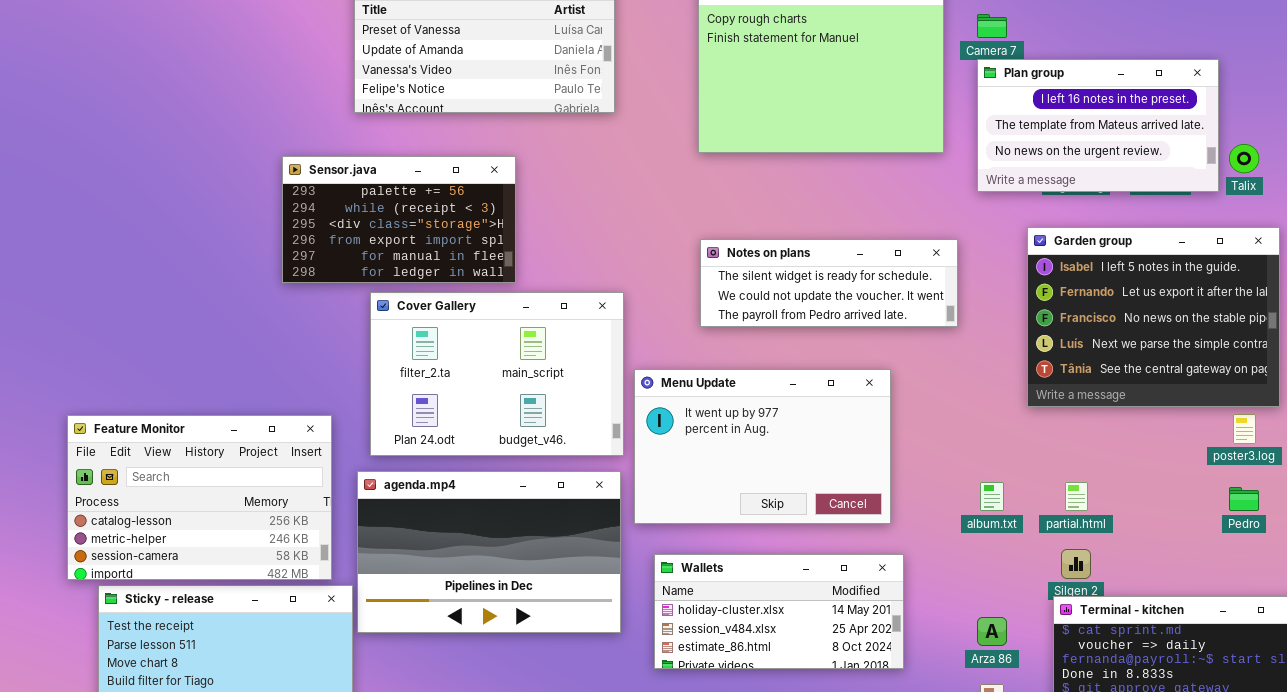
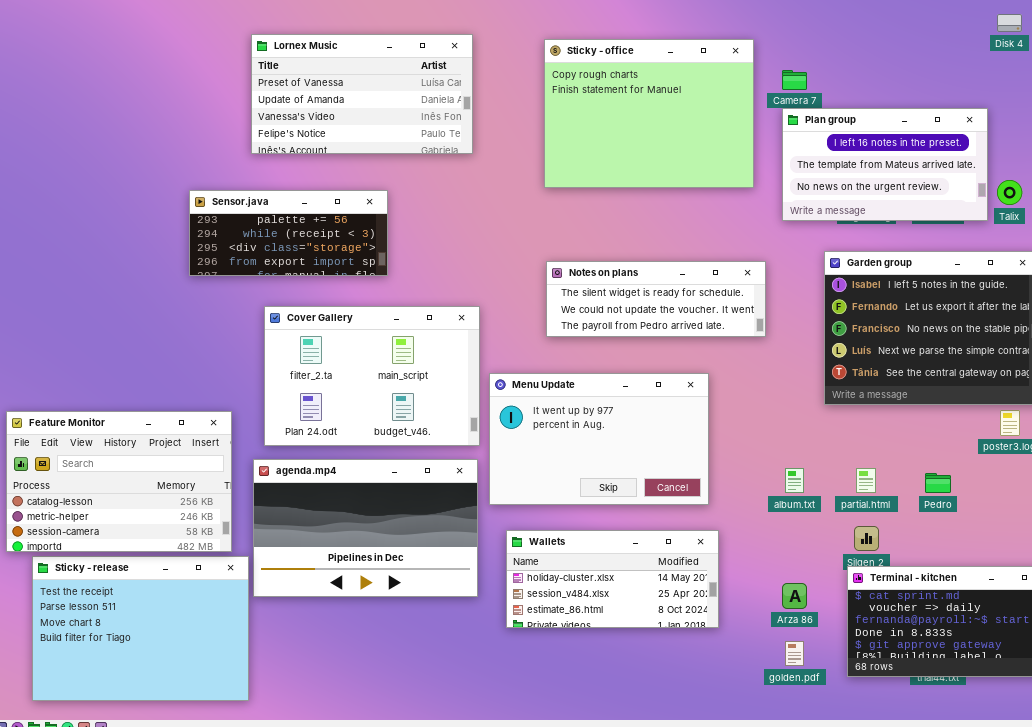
Sensor.java: [282,156,516,283] -> [189,190,388,276], resized
Pedro: [1229,487,1259,511] -> [925,473,951,493], moved

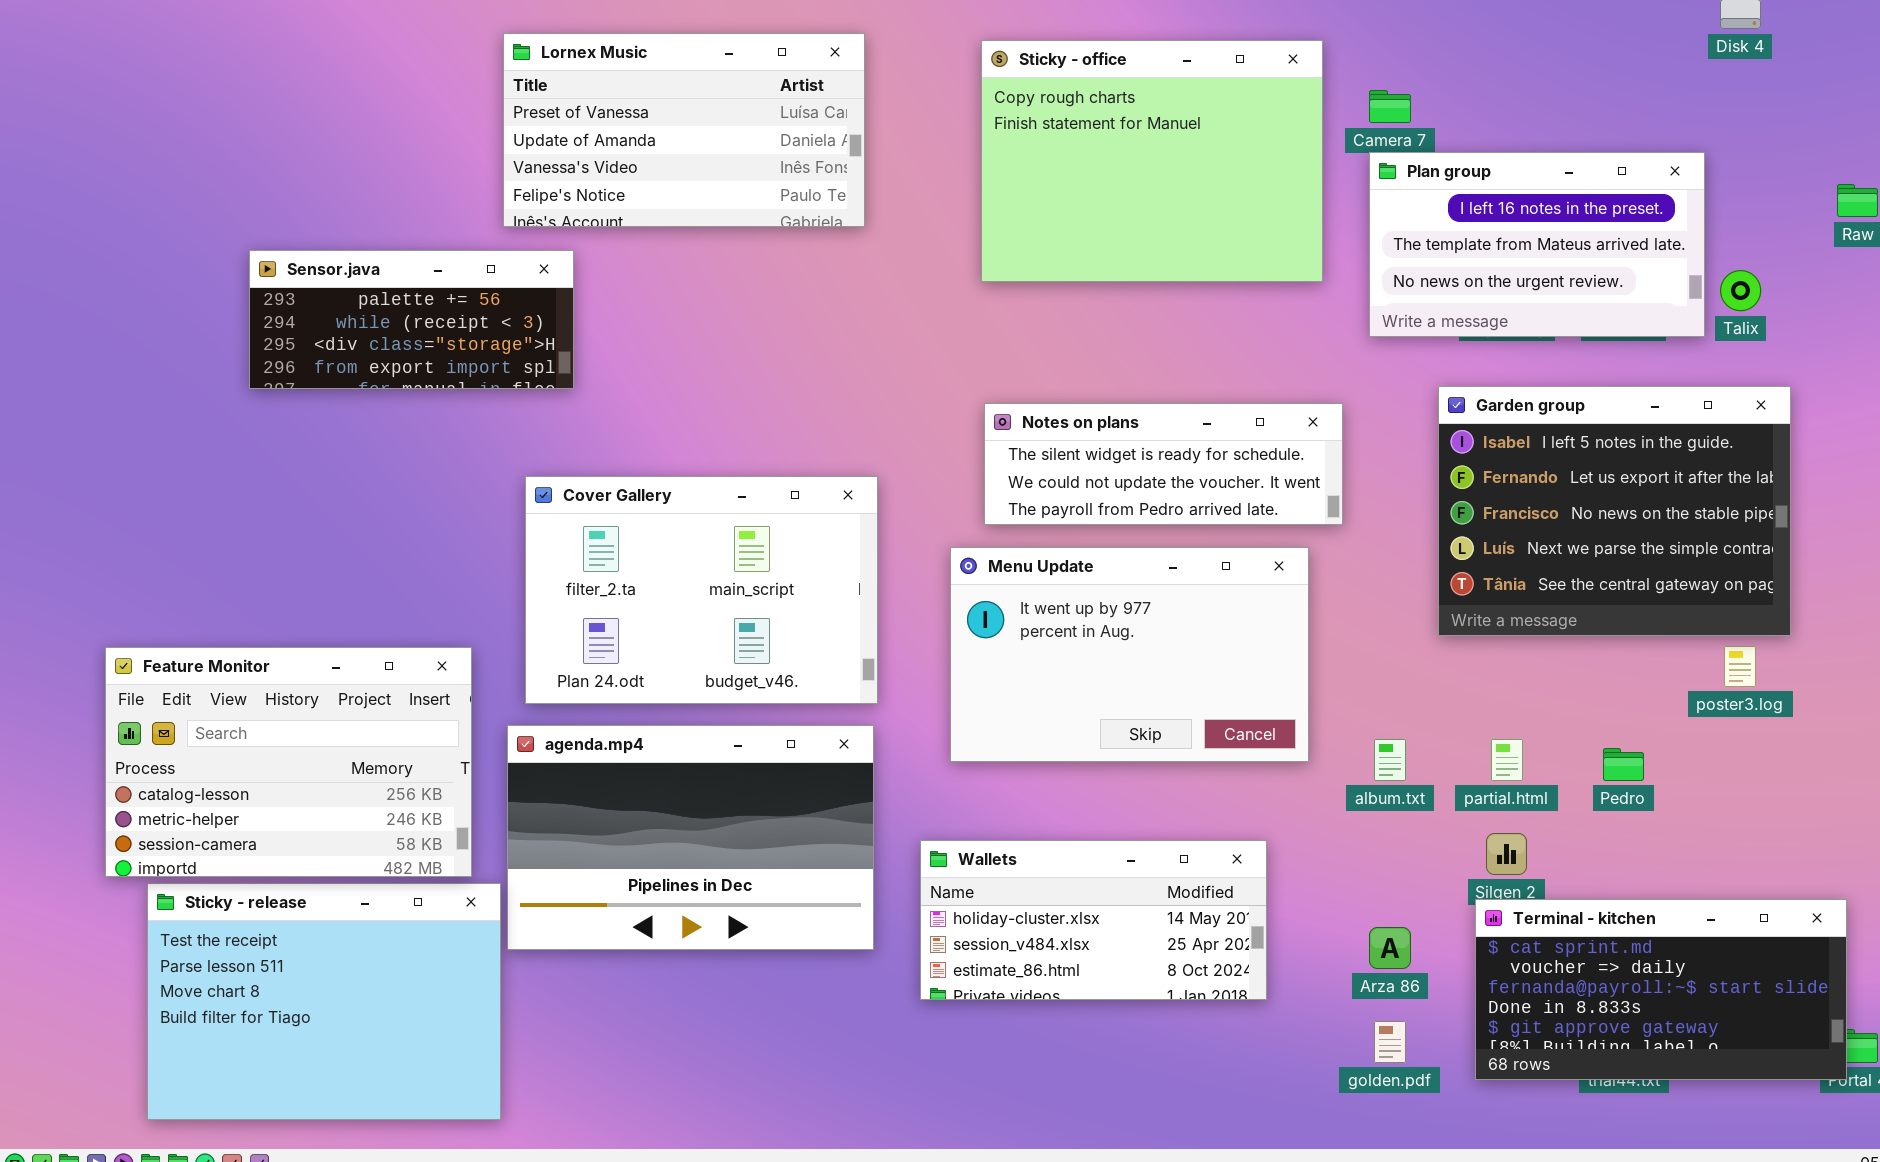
Sensor.java: [189,190,388,276] -> [249,250,574,389], moved
Menu Update: [489,373,709,505] -> [950,547,1309,762], moved

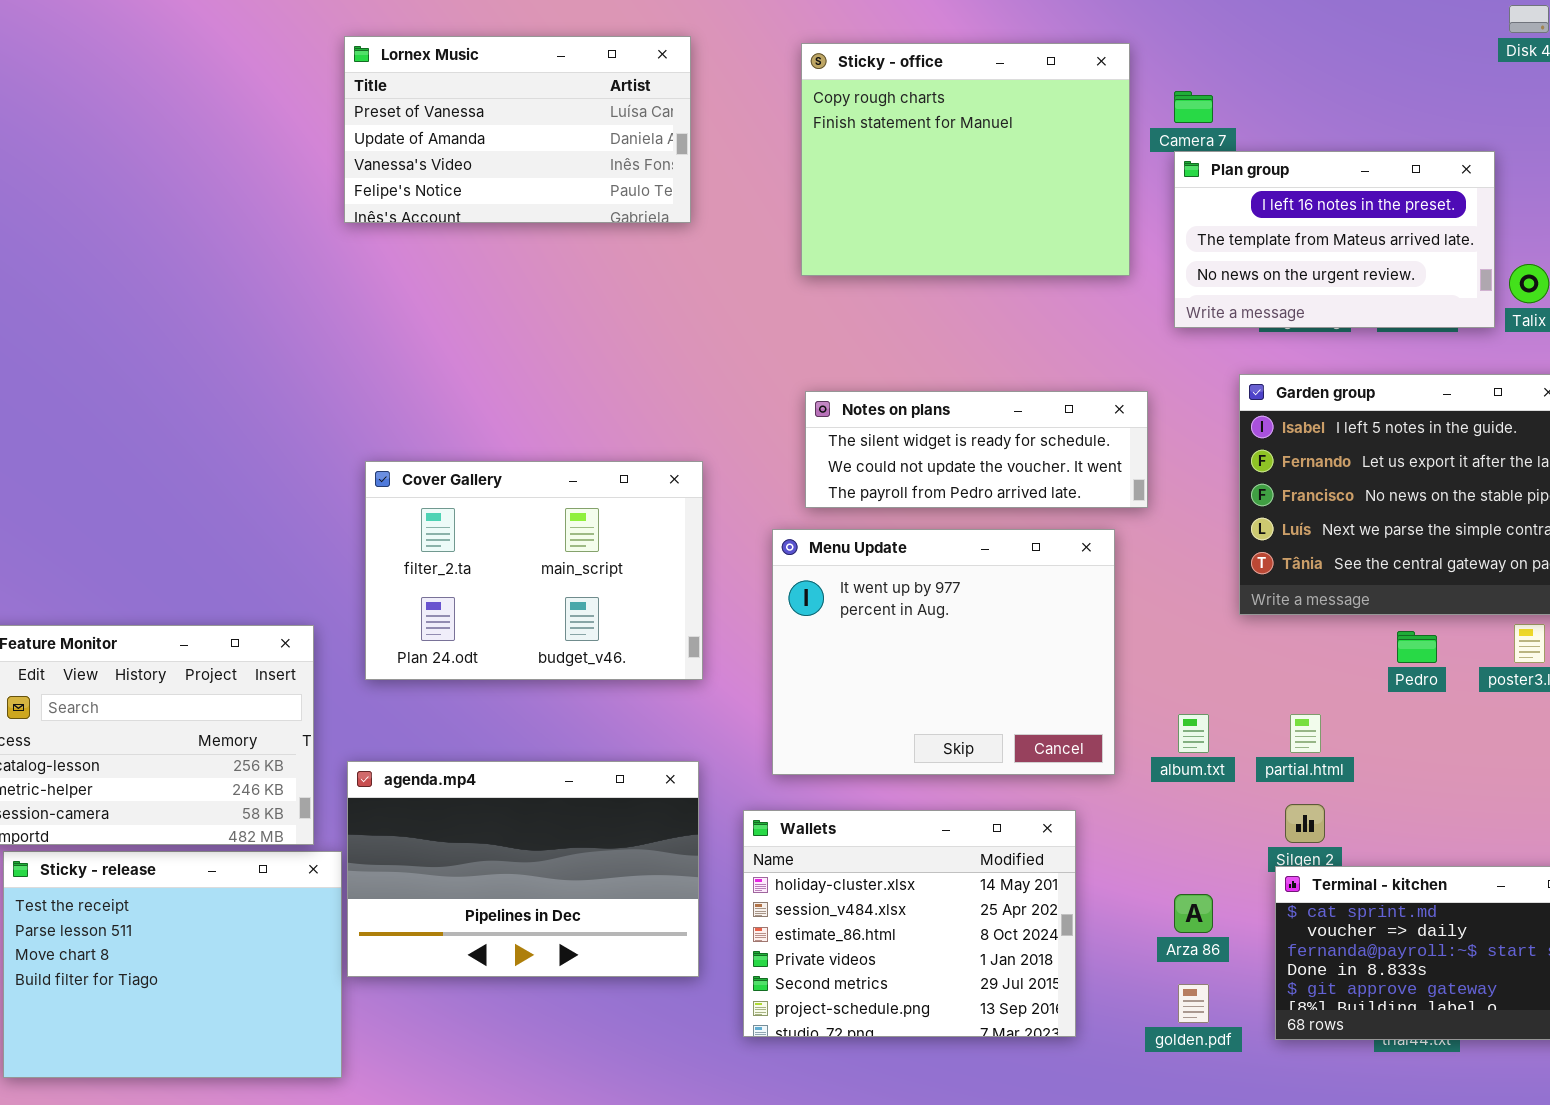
Sensor.java: [249,250,574,389] -> none, closed
Menu Update: [950,547,1309,762] -> [772,529,1115,775], resized
agenda.mp4: [507,725,874,950] -> [347,761,699,977], moved
Pedro: [1603,748,1644,781] -> [1397,631,1437,663], moved
Wallets: [920,840,1267,1000] -> [743,810,1076,1037], resized

